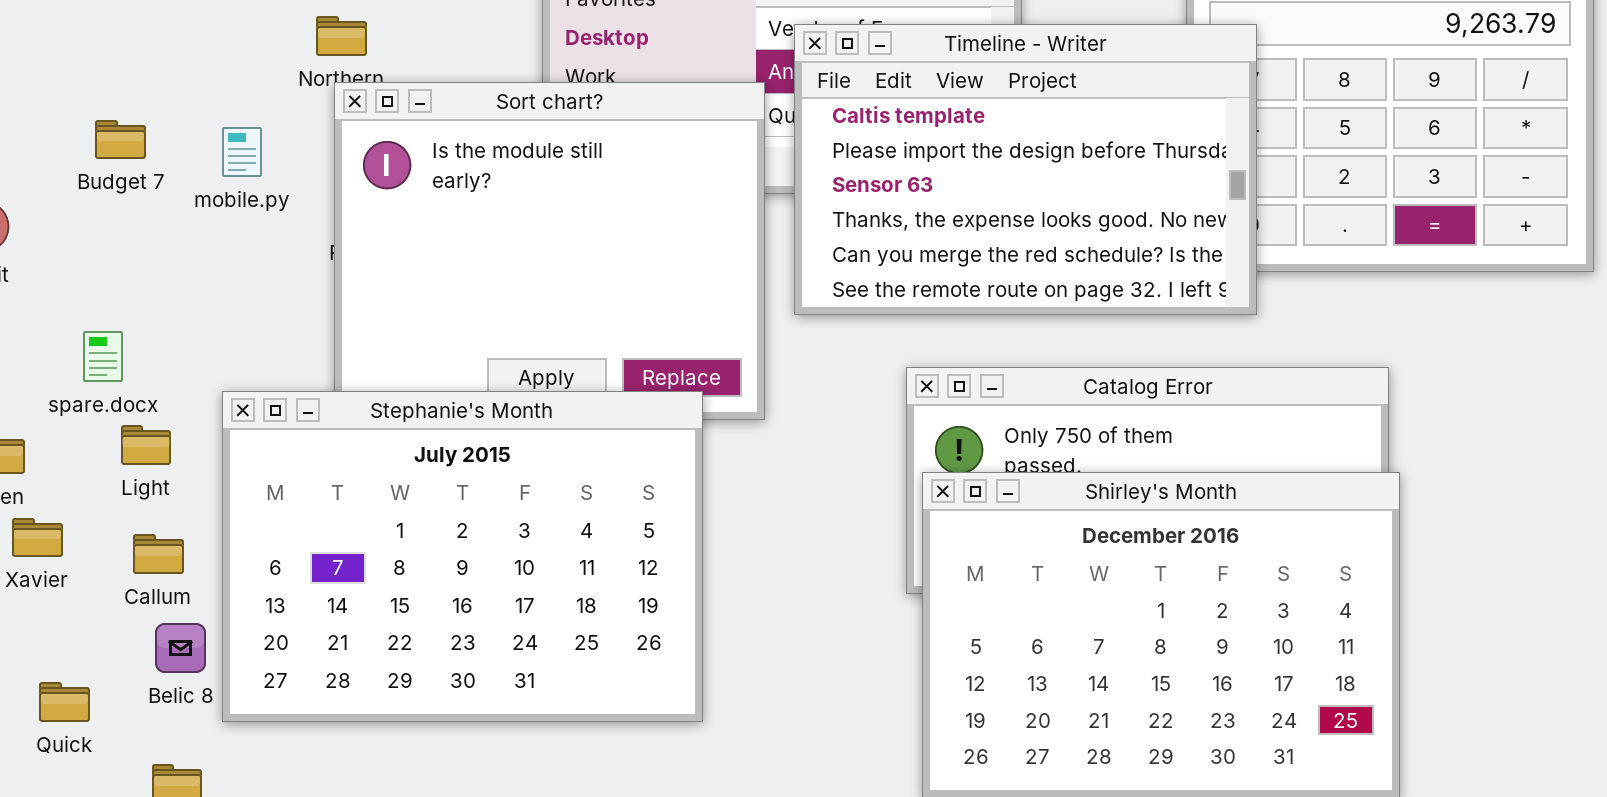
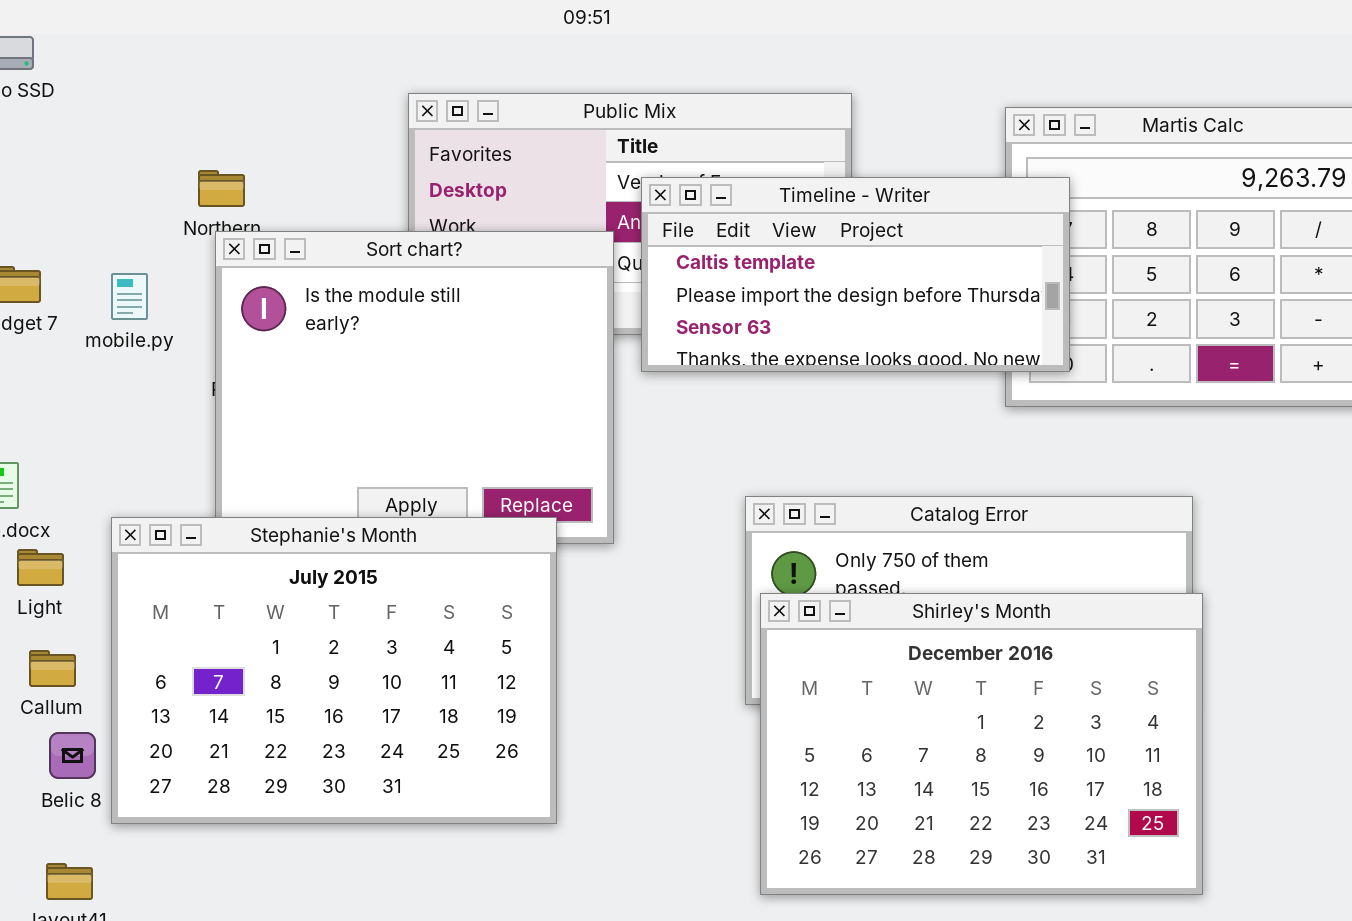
Timeline - Writer: [794,24,1257,315] -> [641,177,1070,372], resized

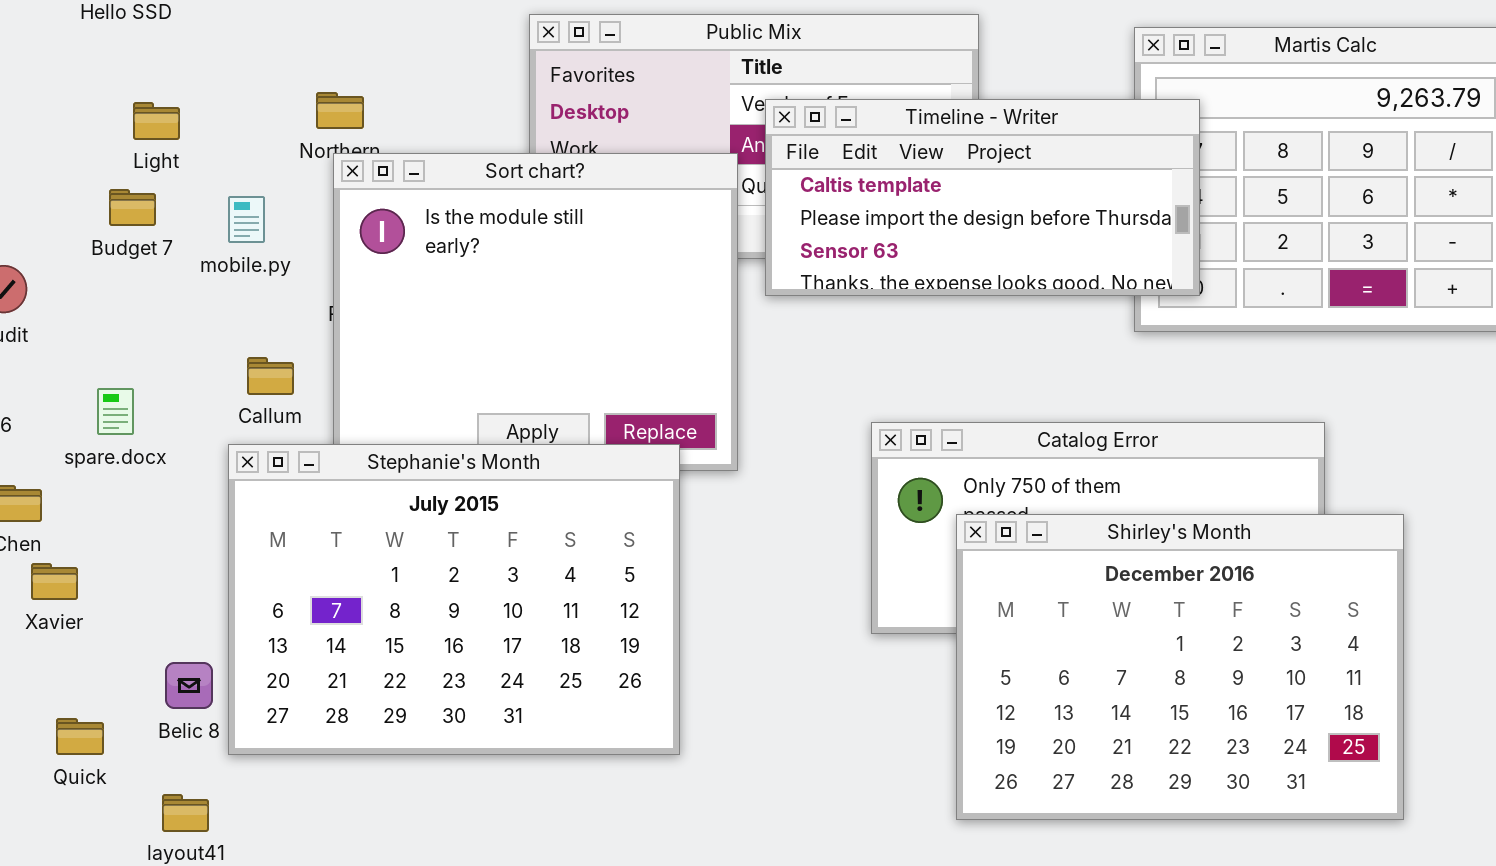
Light: [17,549,64,586] -> [133,102,180,140], moved
Shirley's Month: [760,593,1203,895] -> [956,514,1404,820], moved
Callum: [29,650,76,687] -> [247,357,294,395], moved

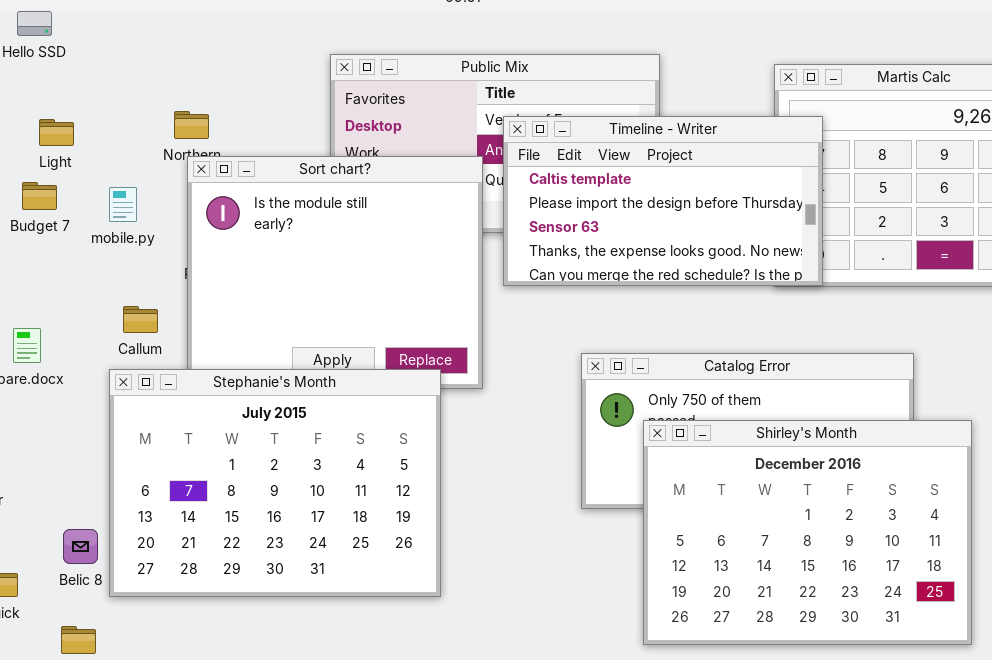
Timeline - Writer: [765,99,1200,296] -> [503,116,823,286], resized

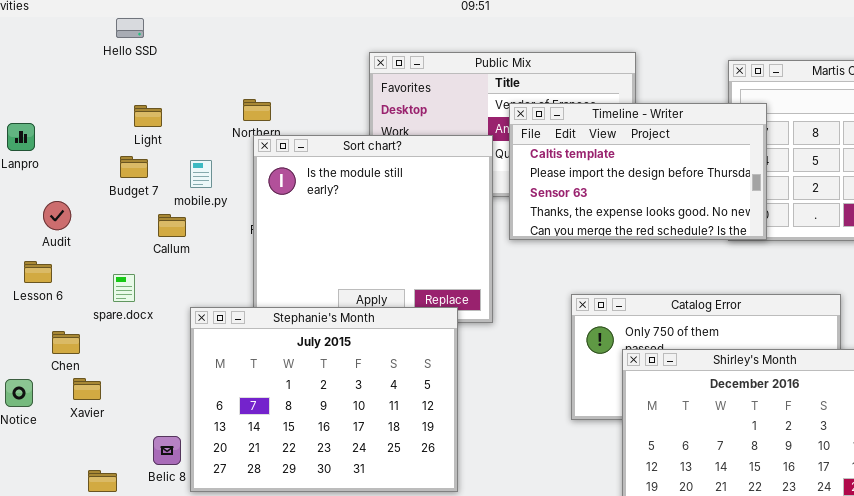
Callum: [123,306,158,333] -> [158,214,186,237], moved

